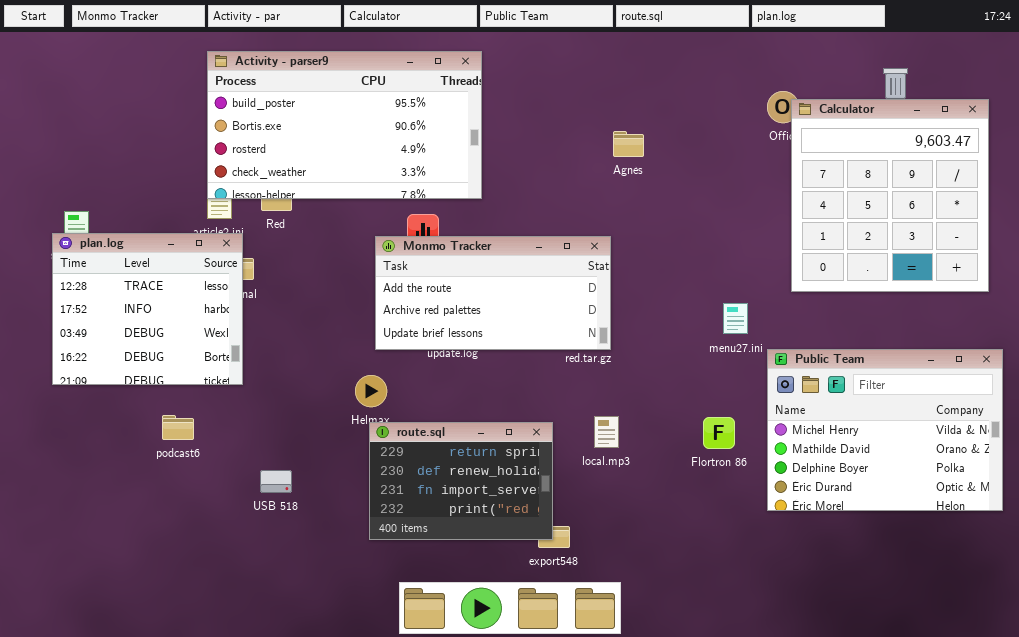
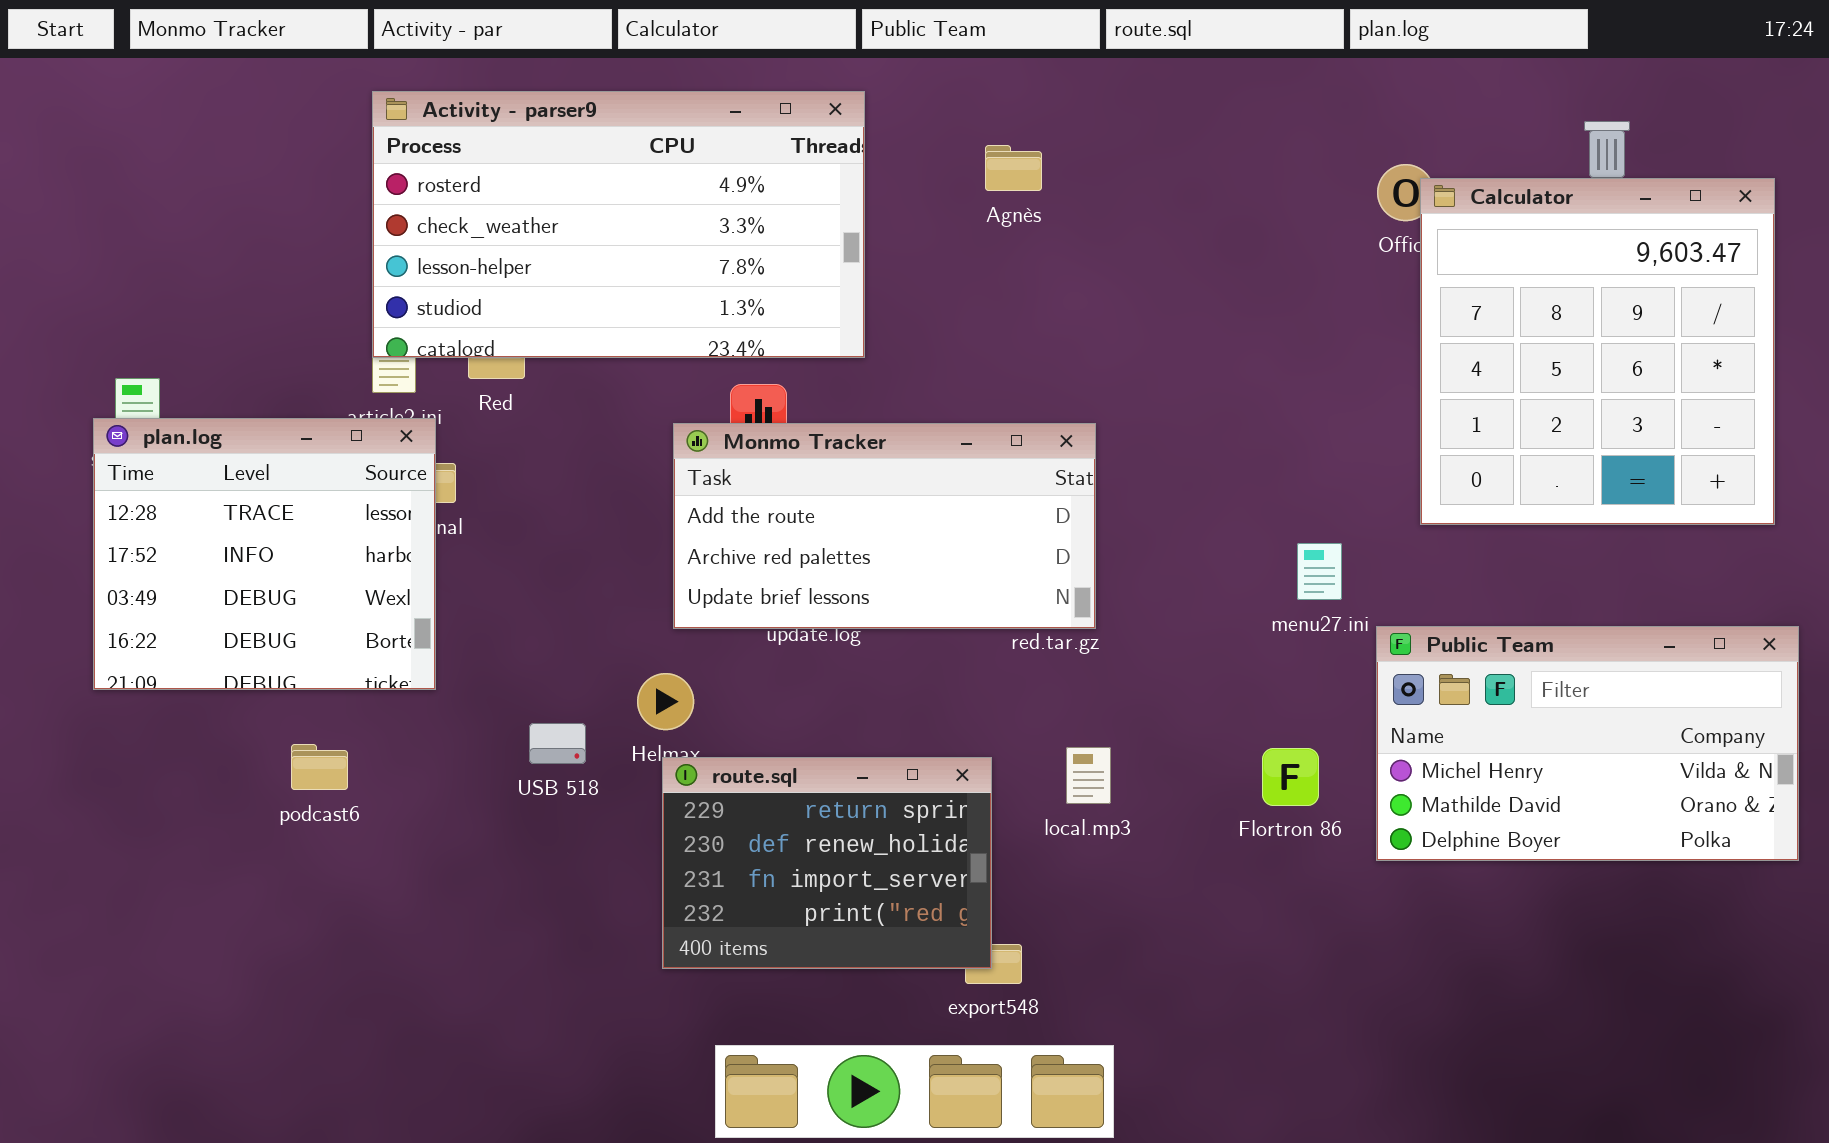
Activity - parser9: [207,51,482,199] -> [372,91,865,358], scrolled down 2 rows
Agnès: [613,131,644,157] -> [985,145,1042,191], moved
Public Team: [767,349,1003,511] -> [1376,626,1799,861], resized
USB 518: [260,470,292,493] -> [529,723,586,764], moved

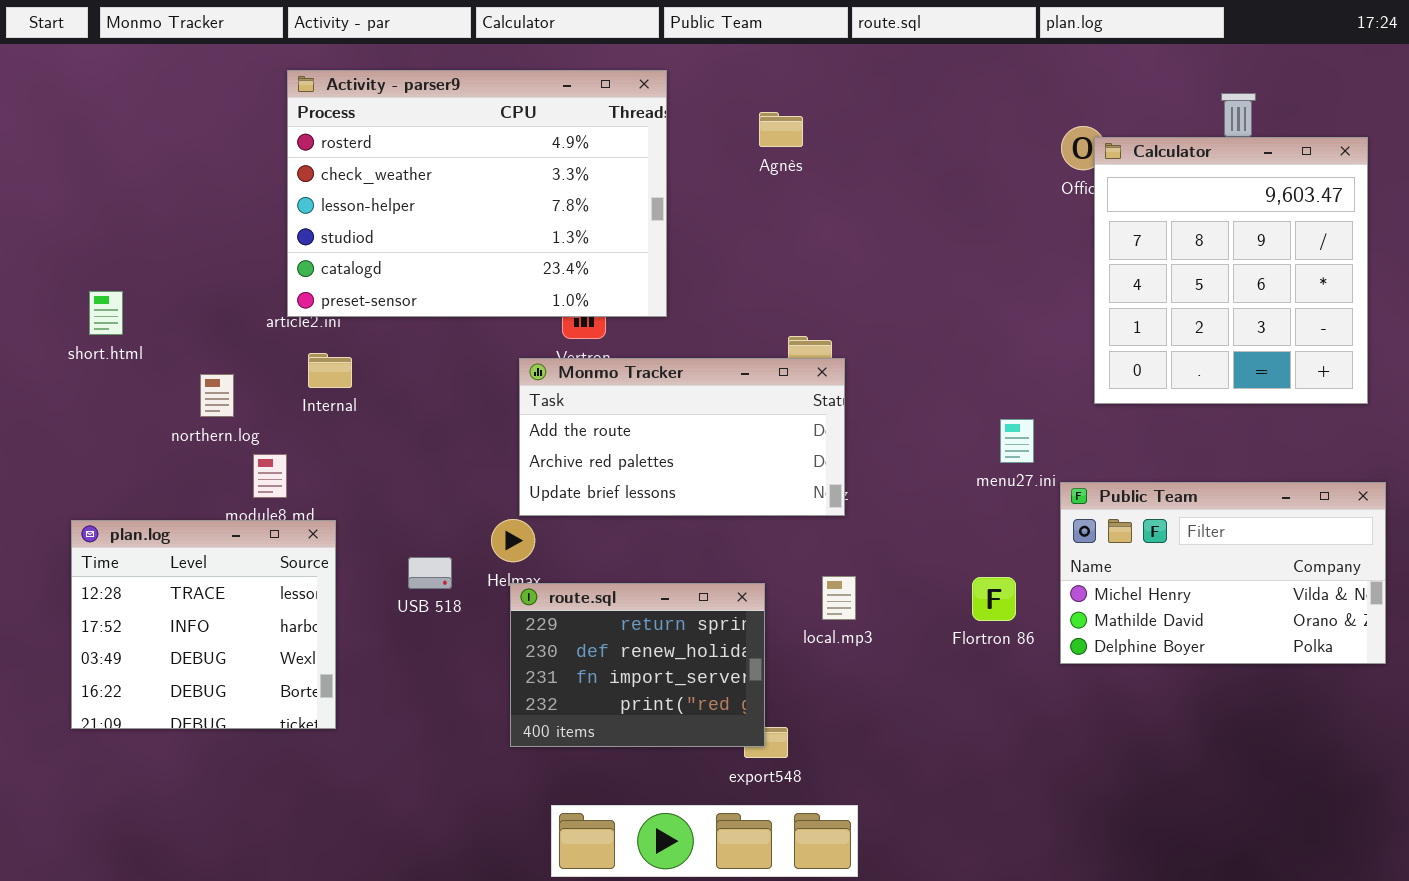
Activity - parser9: [372,91,865,358] -> [287,70,667,317], resized
plan.log: [93,418,436,690] -> [71,520,336,729], moved
Monmo Tracker: [673,423,1096,629] -> [519,358,845,516], moved

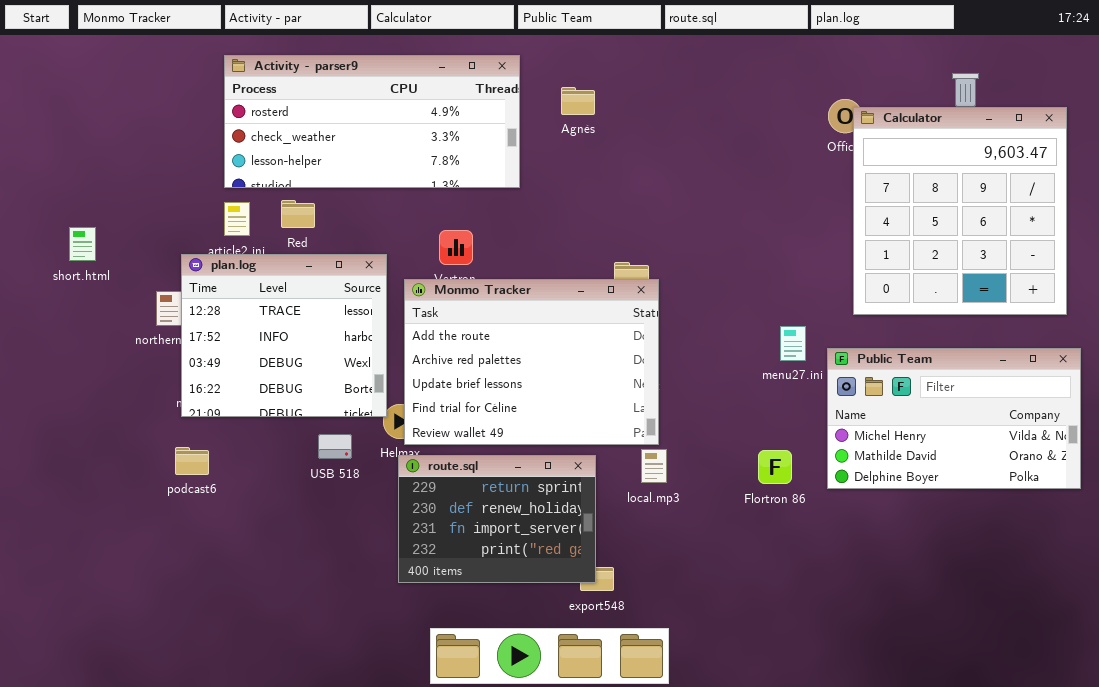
Activity - parser9: [287,70,667,317] -> [224,55,520,188], resized
Agnès: [759,112,803,147] -> [561,87,595,115], moved
Monmo Tracker: [519,358,845,516] -> [404,279,659,445], resized
Public Team: [1060,482,1386,664] -> [827,348,1081,489], moved
plan.log: [71,520,336,729] -> [181,254,387,417], moved

